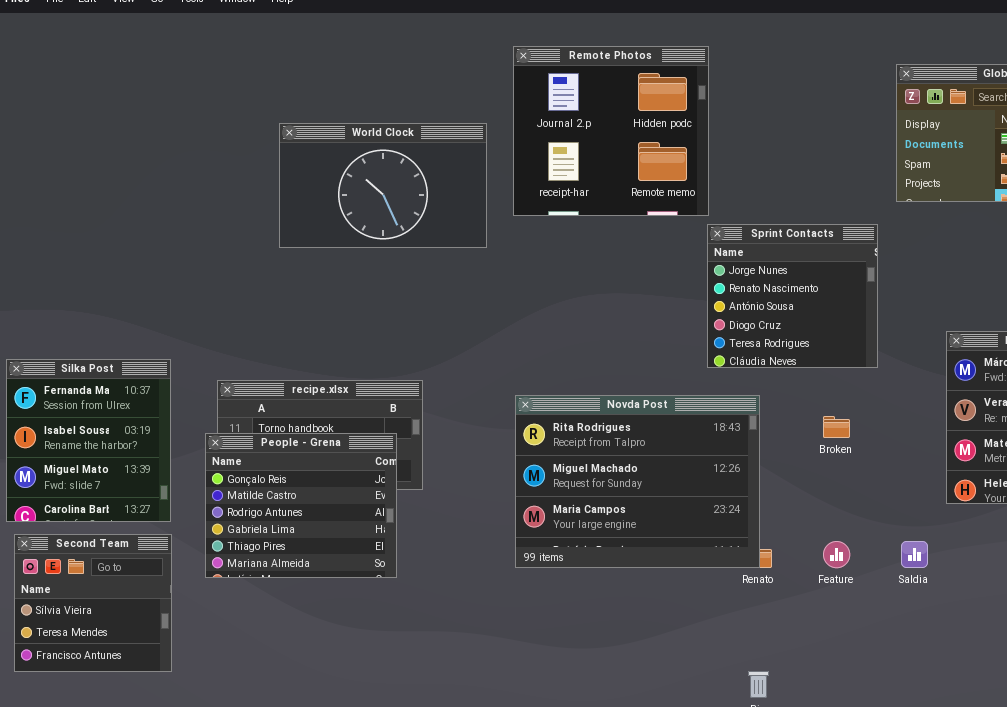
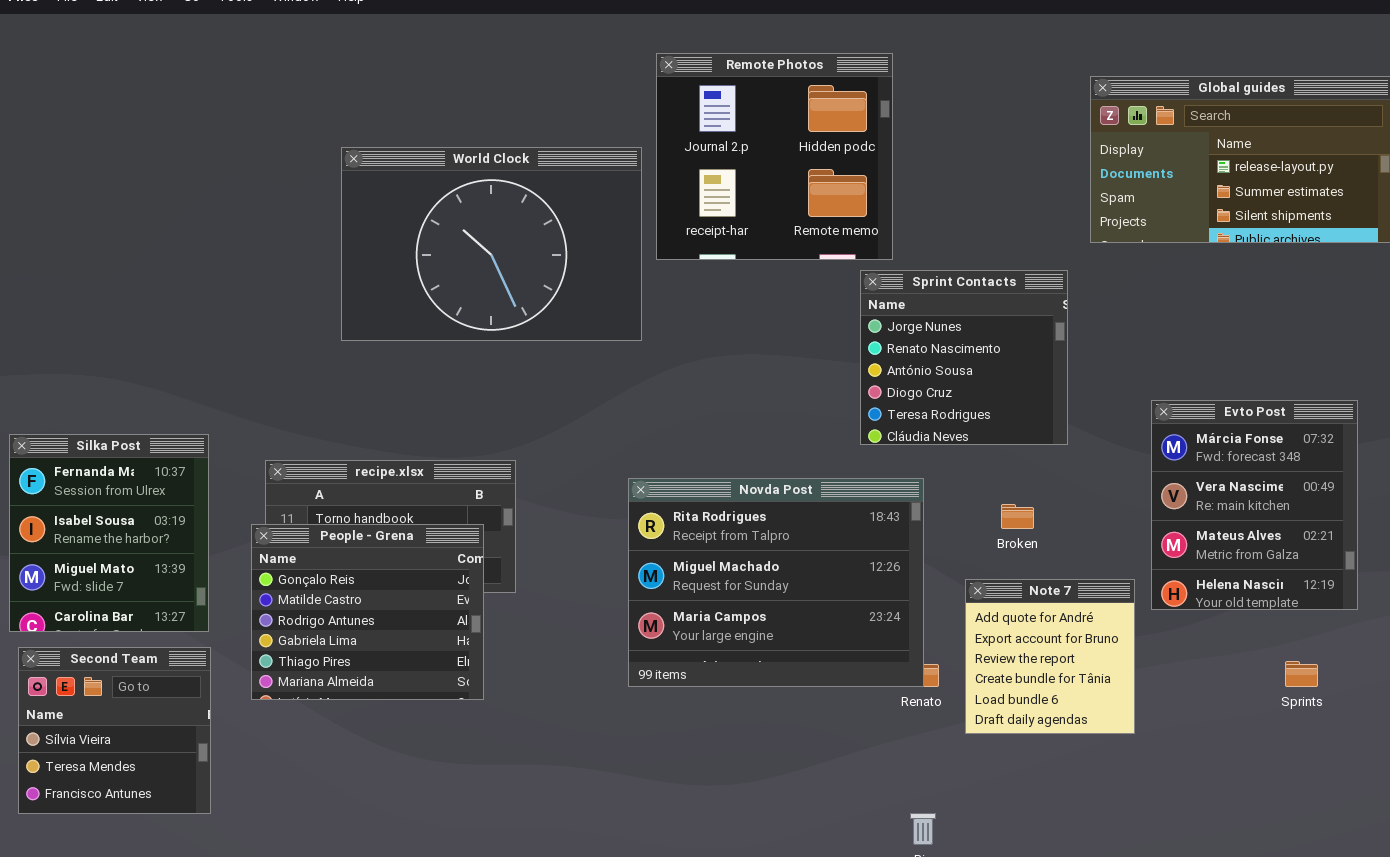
Remote Photos: [513,46,709,216] -> [656,53,893,260], moved
World Clock: [279,123,487,248] -> [341,147,642,341], resized
Note 7: none -> [965,579,1135,734], opened

